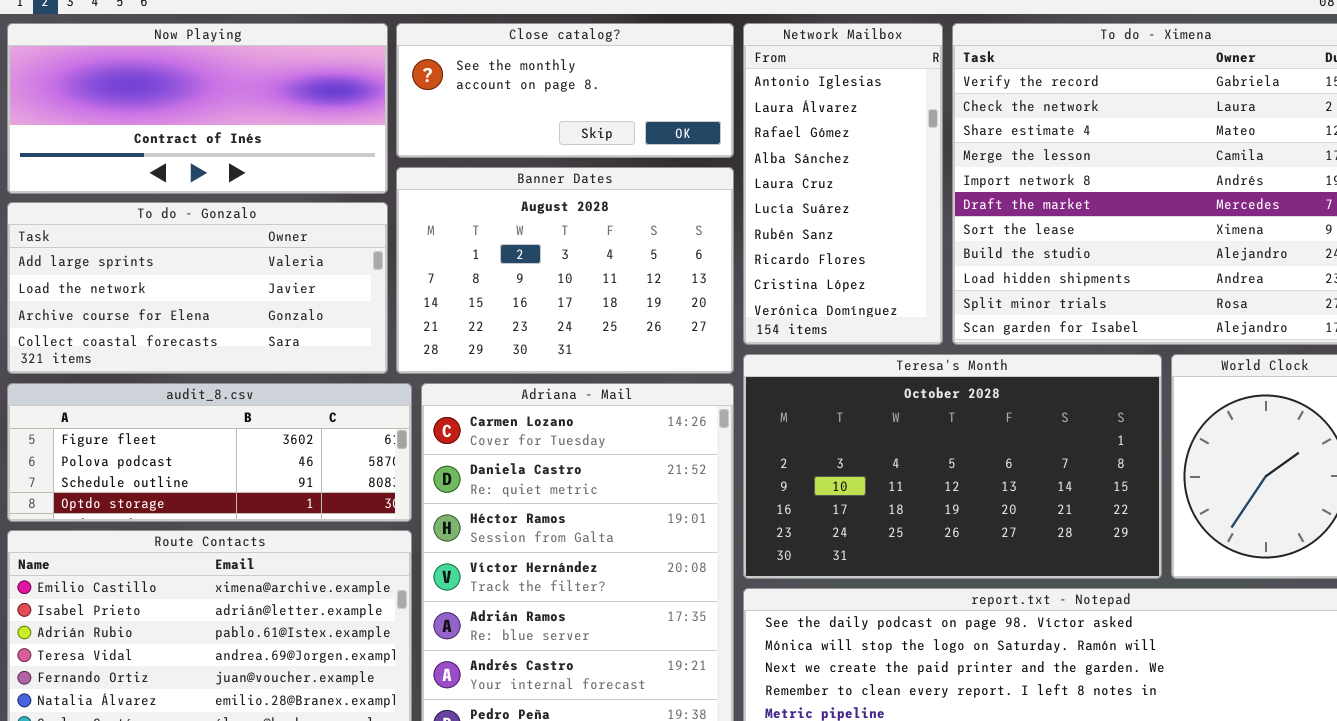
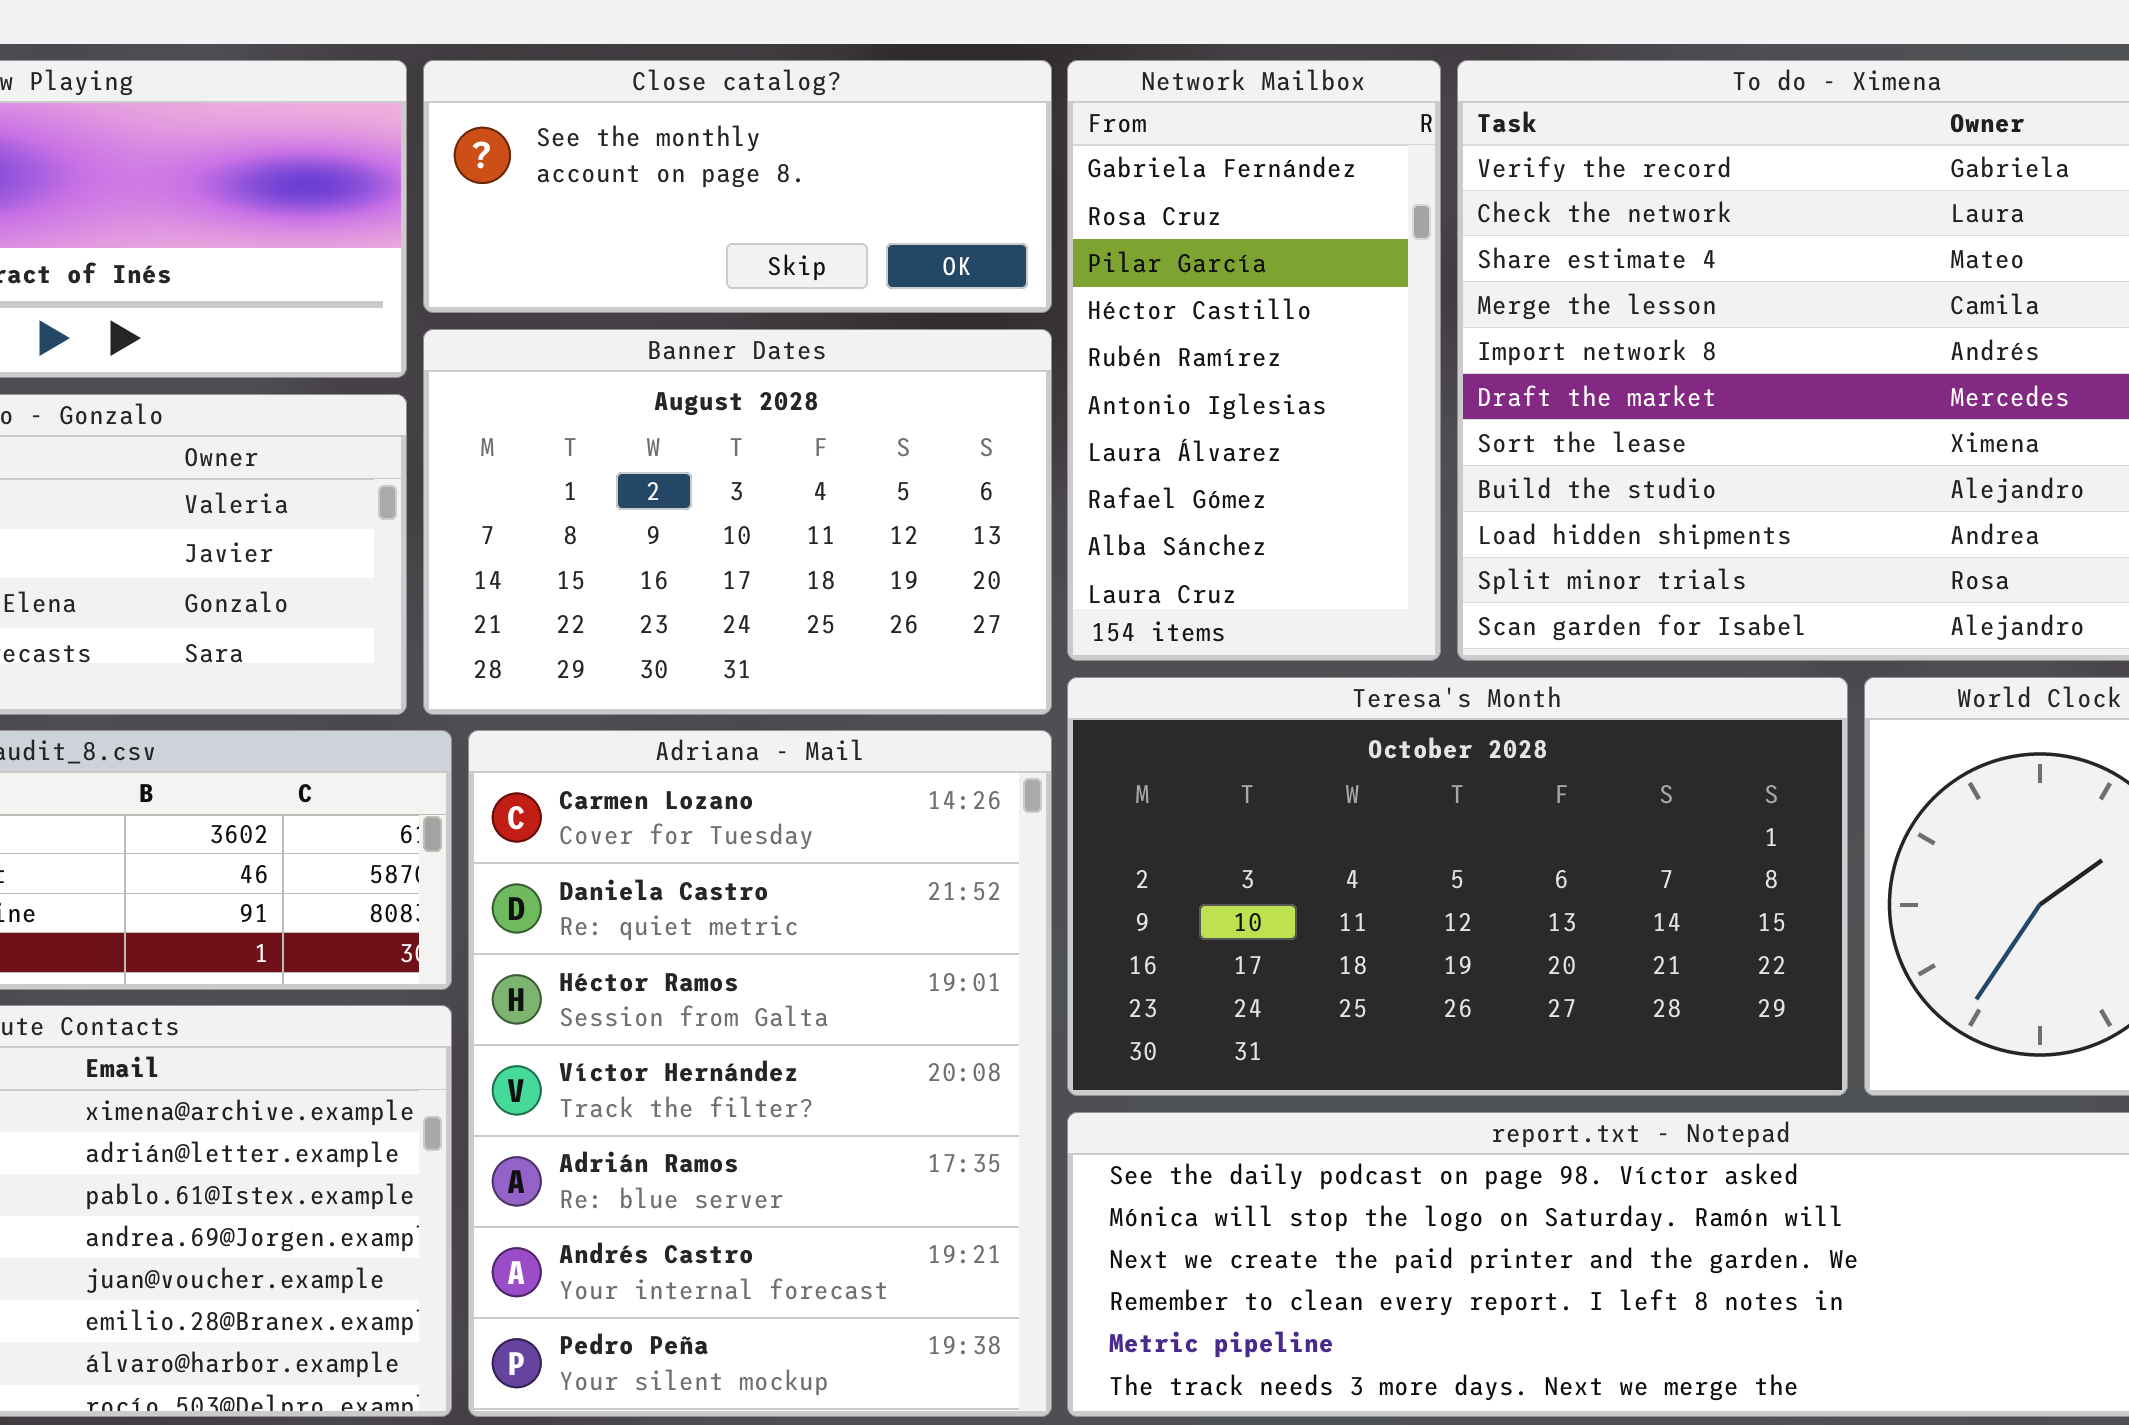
Network Mailbox: [743,23,943,345] -> [1067,60,1441,661], scrolled up 5 rows

